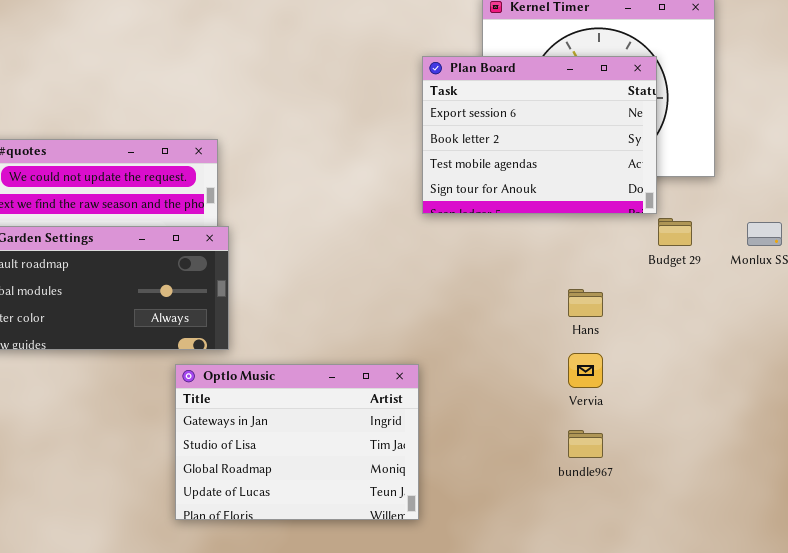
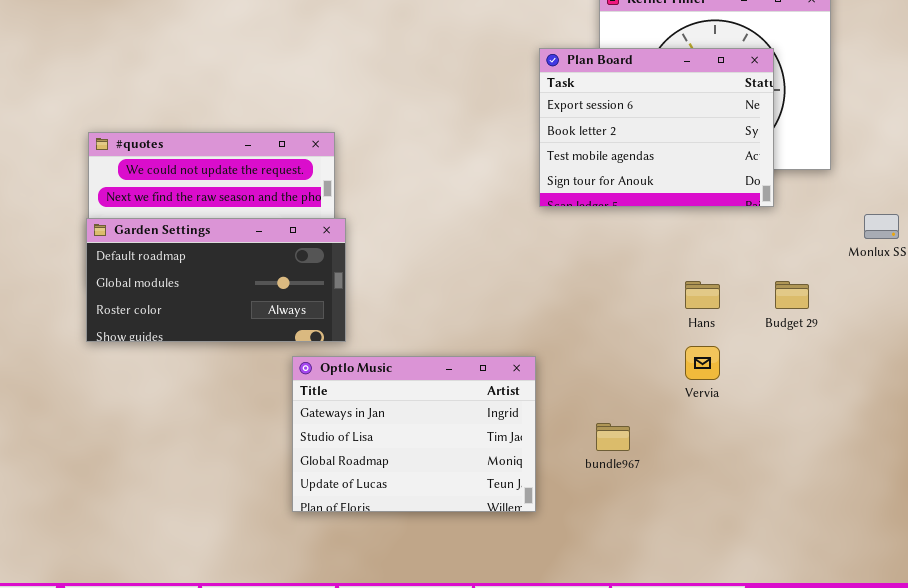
Budget 29: [658,218,692,246] -> [775,281,809,309], moved
bundle967: [568,430,603,458] -> [596,423,630,451], moved

